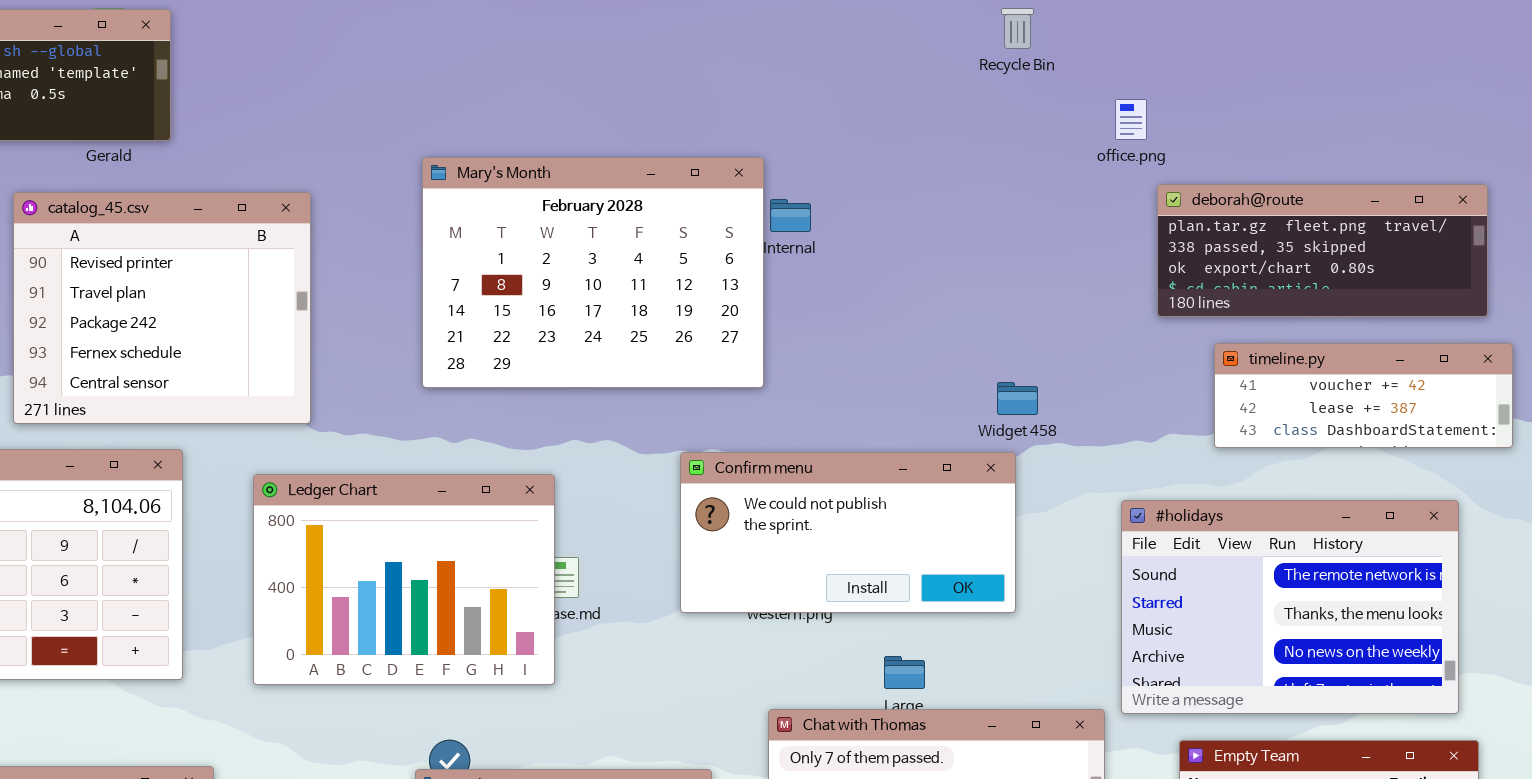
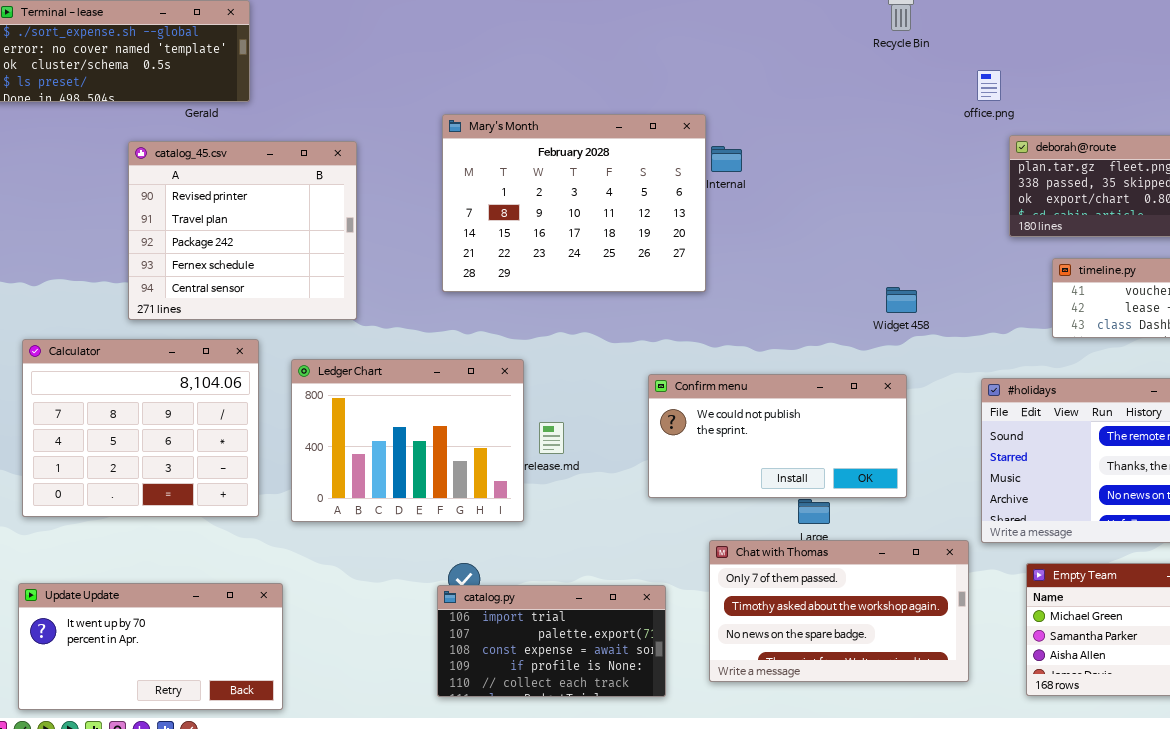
Confirm menu: [680,452,1016,613] -> [648,374,907,498], moved
Ledger Chart: [253,474,555,685] -> [291,359,524,522], moved

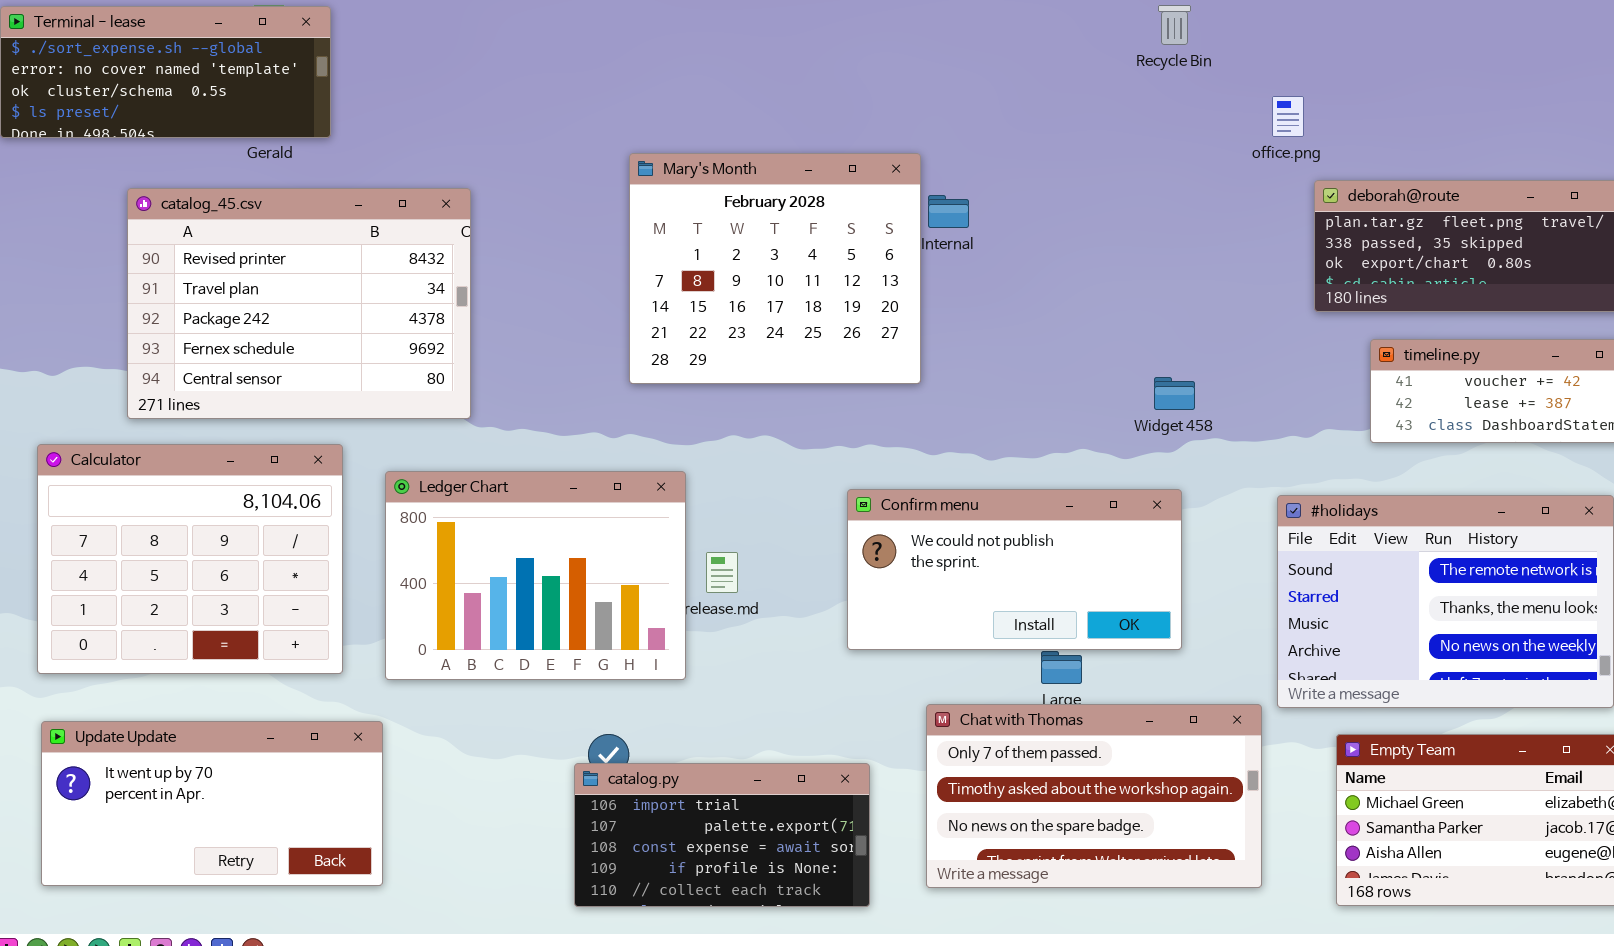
Mary's Month: [442,114,706,292] -> [629,153,921,384], resized
catalog_45.csv: [128,141,357,320] -> [127,188,471,419], resized
Update Update: [18,583,283,710] -> [41,721,383,886], moved

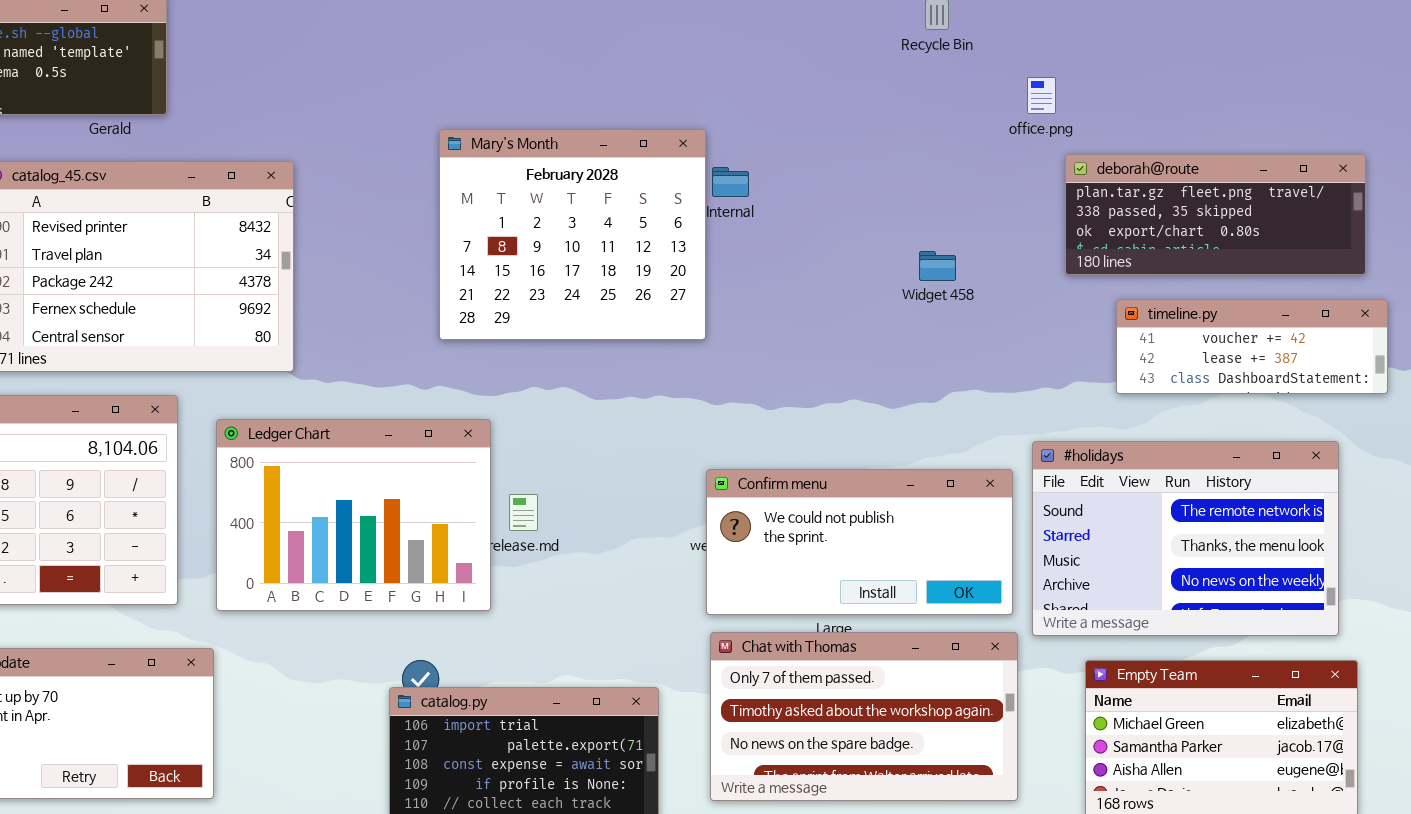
Widget 458: [1154,377,1195,410] -> [919,251,956,281], moved
Confirm menu: [847,489,1182,650] -> [706,469,1013,615], moved

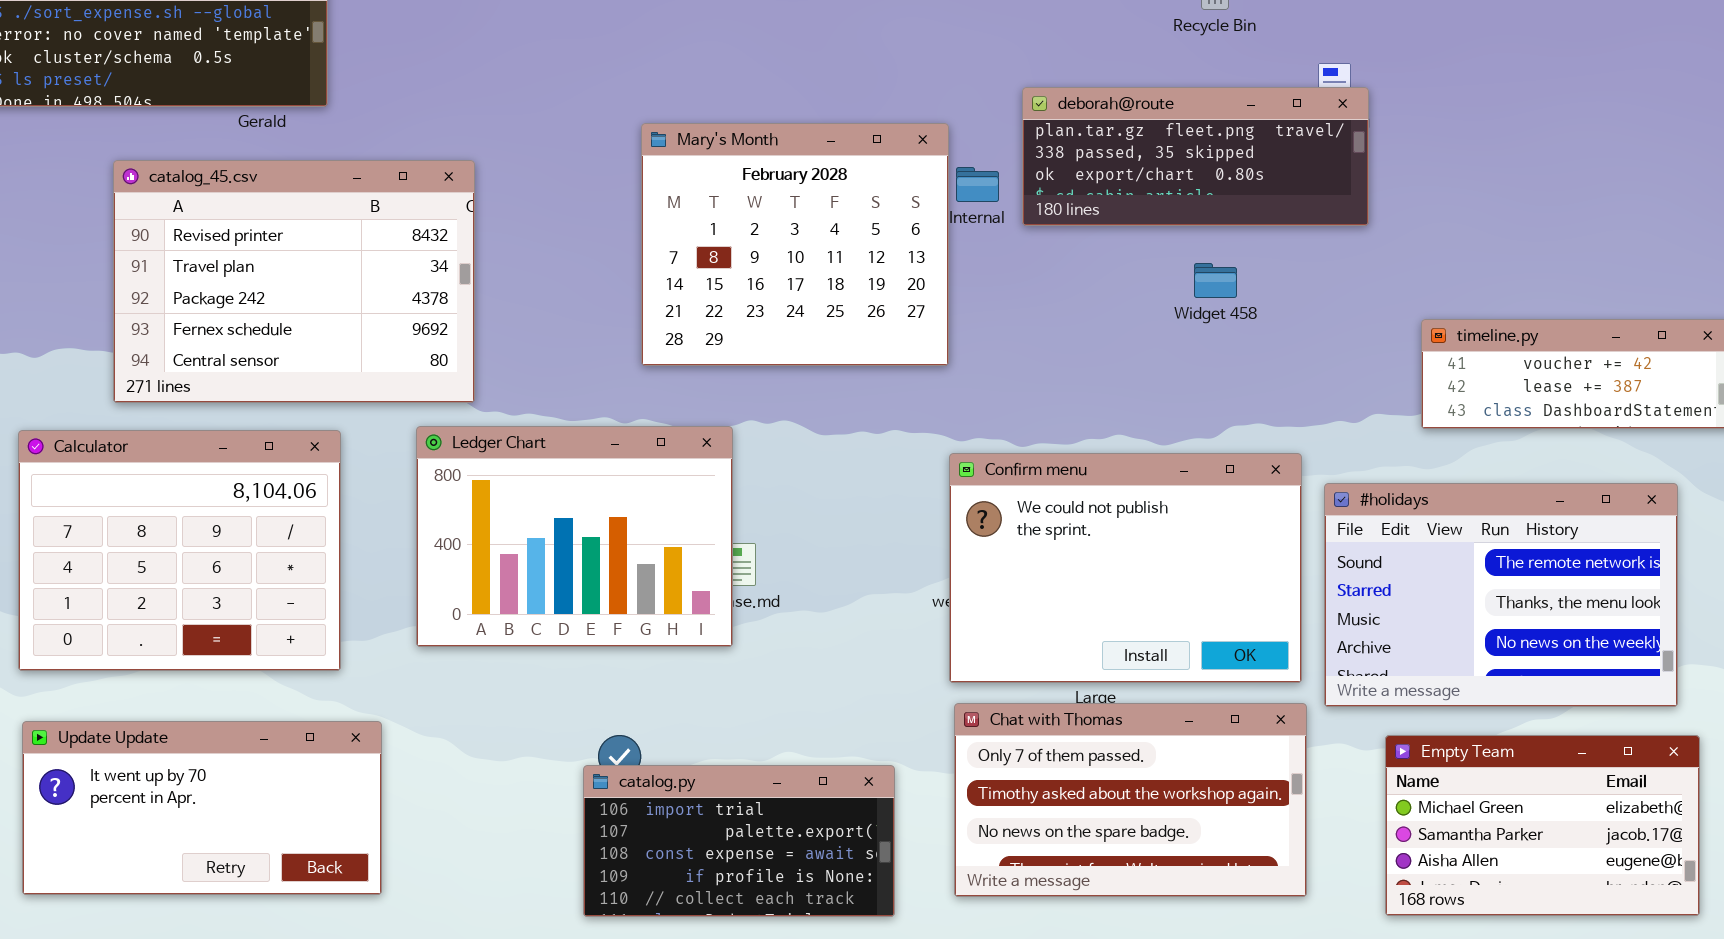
deborah@route: [1065,154,1366,275] -> [1022,87,1369,226], moved
Ledger Chart: [216,419,491,611] -> [416,426,733,647], moved
Confirm menu: [706,469,1013,615] -> [949,453,1302,683], resized

